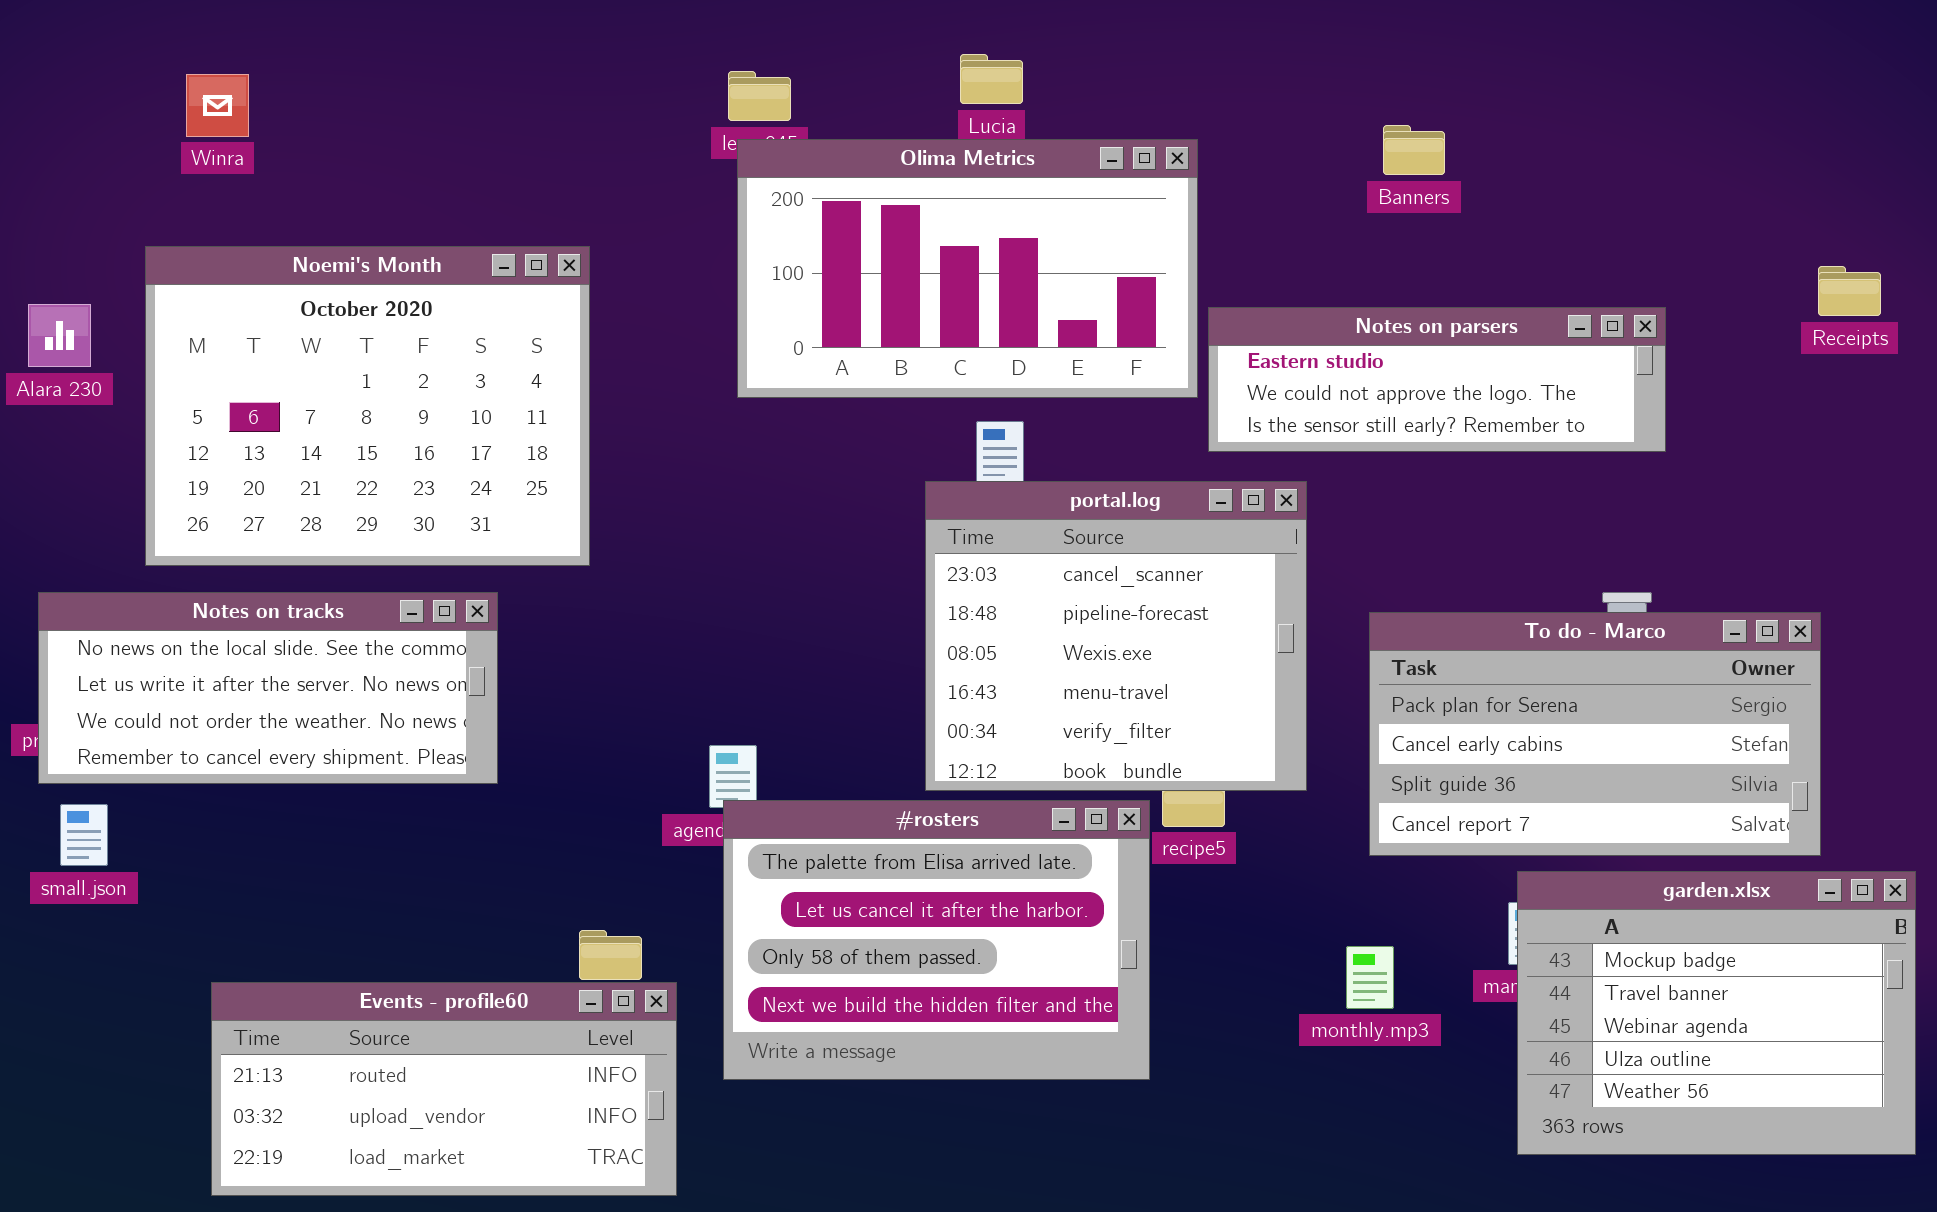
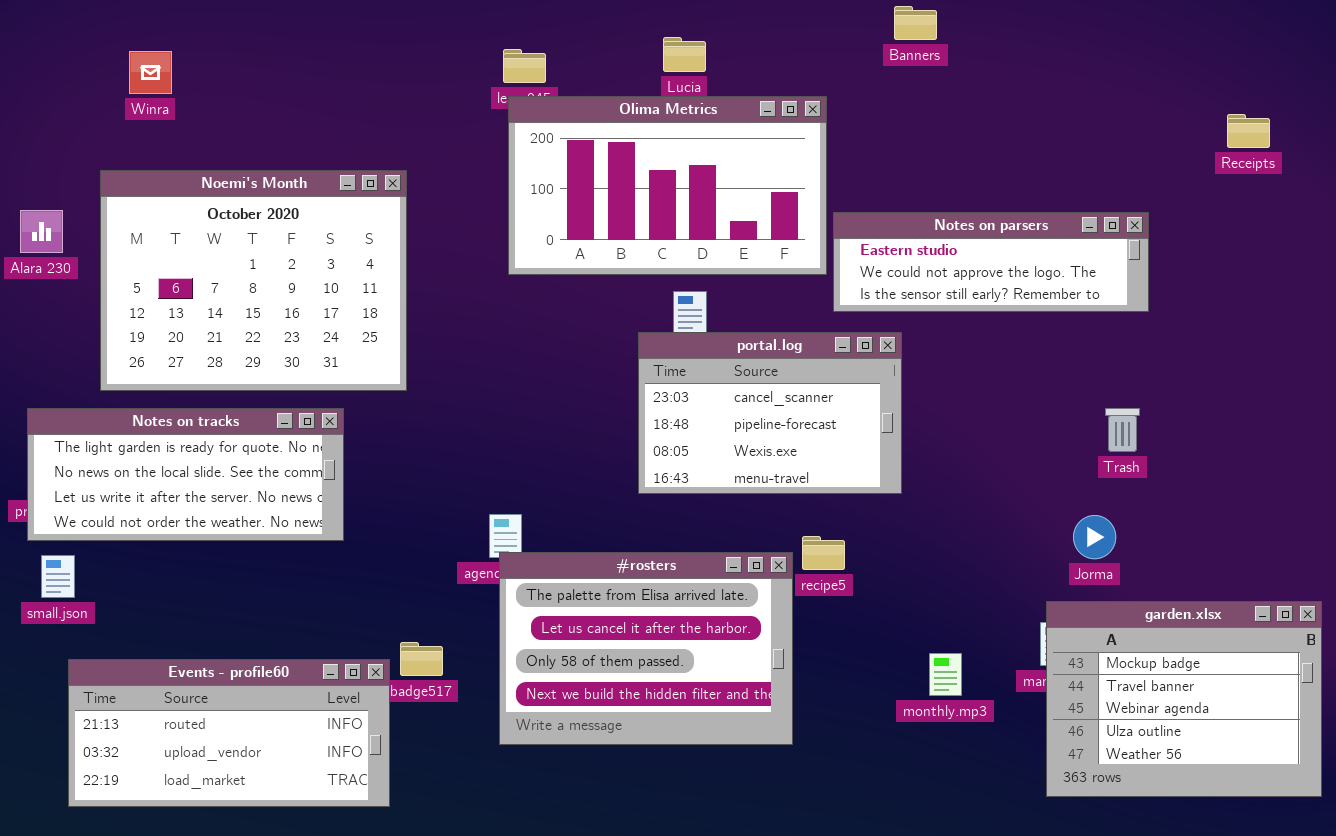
Banners: [1383,125,1445,175] -> [894,6,937,40], moved
Receipts: [1818,266,1881,316] -> [1227,114,1270,148], moved
portal.log: [925,481,1307,791] -> [638,332,902,494], resized
Notes on tracks: [38,592,498,784] -> [27,408,344,541], scrolled up 1 row
To do - Marco: [1369,612,1821,856] -> none, closed
Events - profile60: [211,982,677,1196] -> [68,659,390,807], moved

